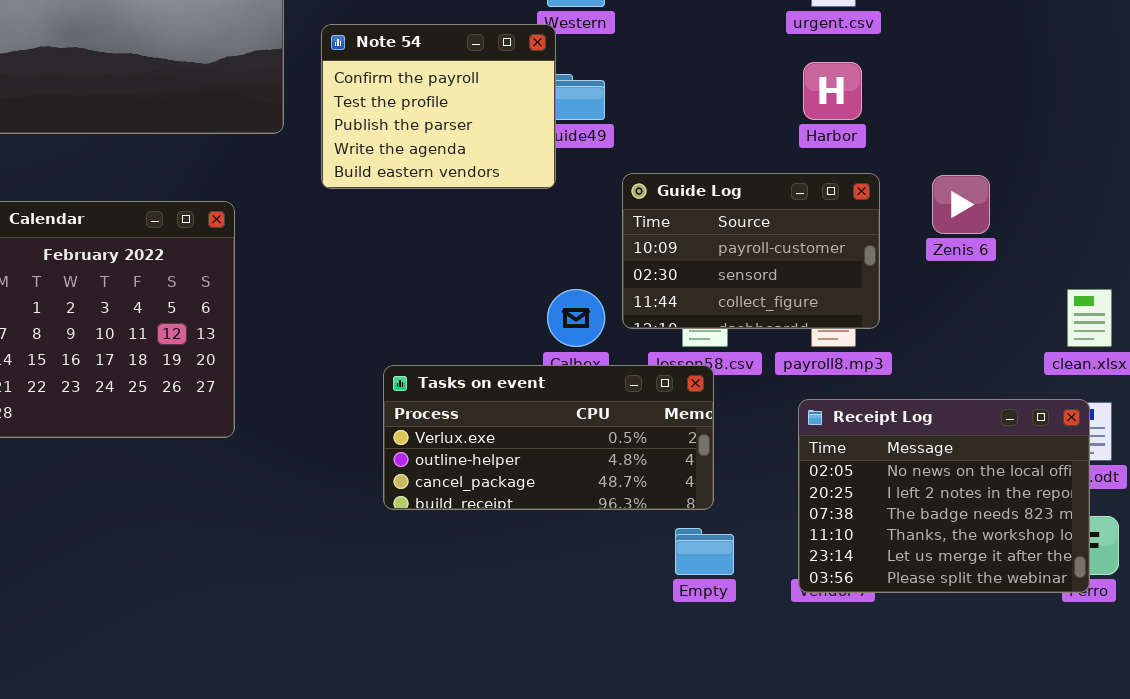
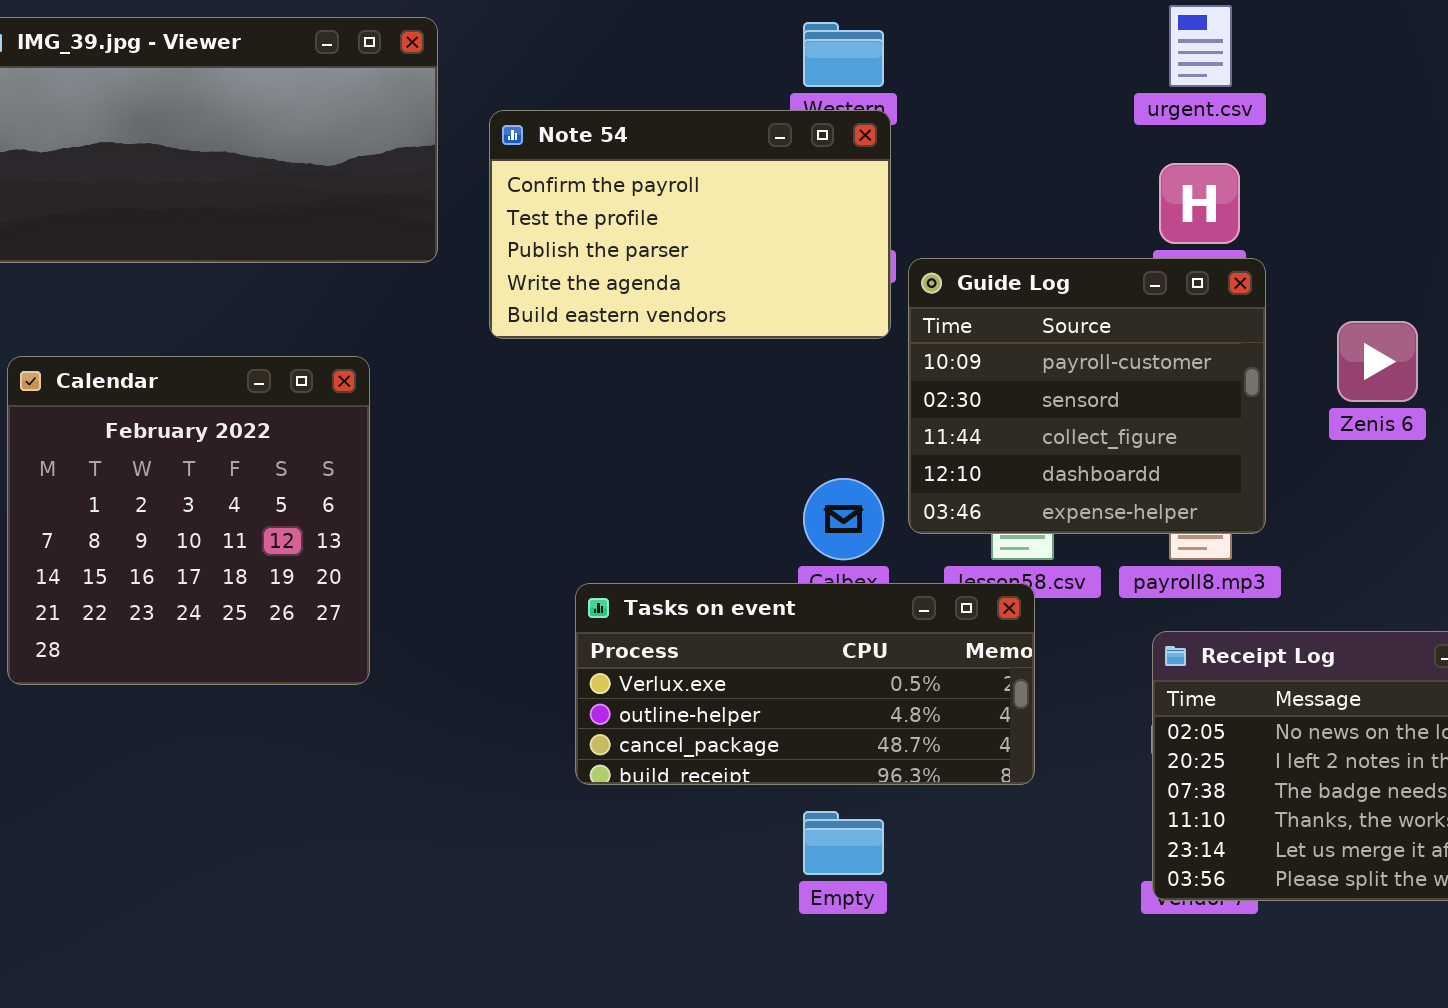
Note 54: [321,24,556,189] -> [489,110,891,339], resized
Guide Log: [622,173,880,329] -> [908,258,1266,534], resized
Empty: [675,528,734,575] -> [803,811,884,875], moved

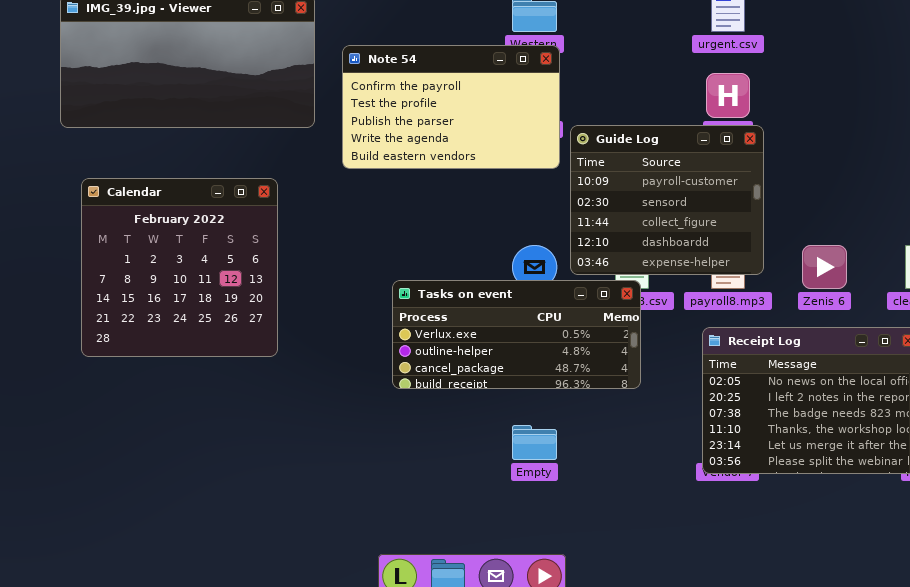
Zenis 6: [1337,321,1418,402] -> [802,245,847,289], moved
Tasks on event: [575,583,1035,785] -> [392,280,641,389], moved

